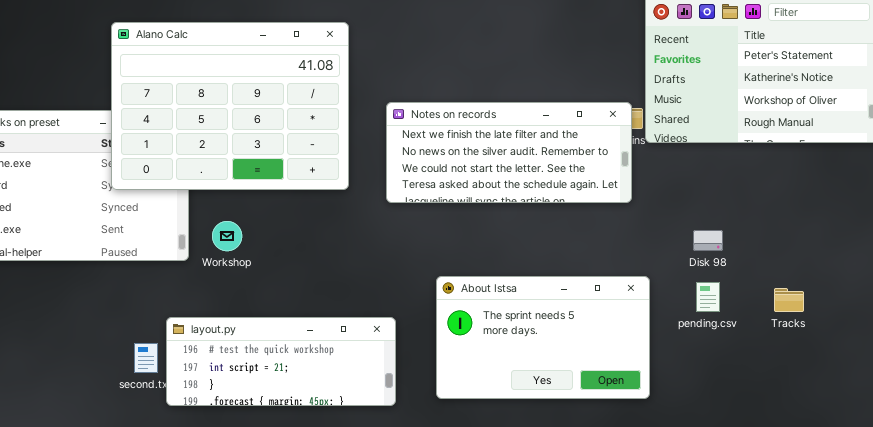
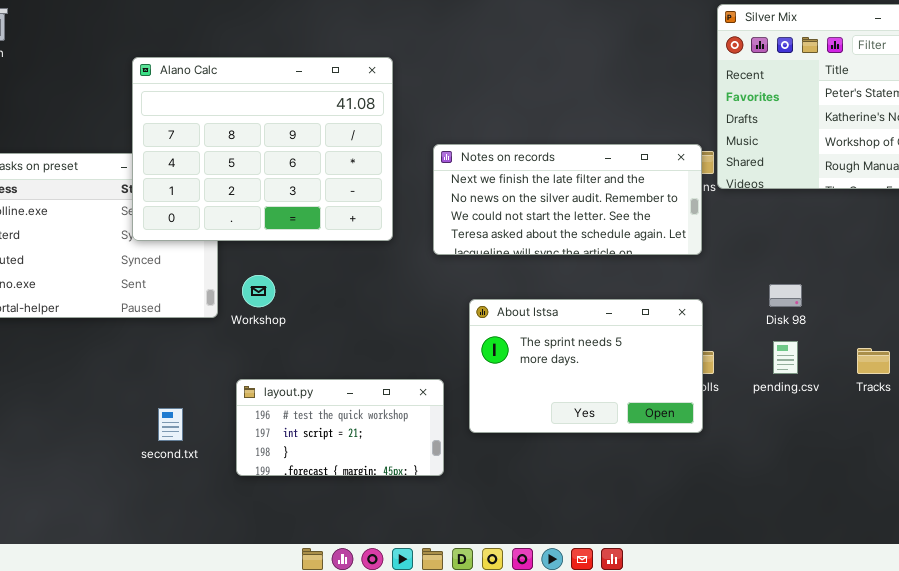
About Istsa: [436,276,650,399] -> [469,299,703,433], moved
layout.py: [166,317,396,406] -> [236,379,444,476], resized

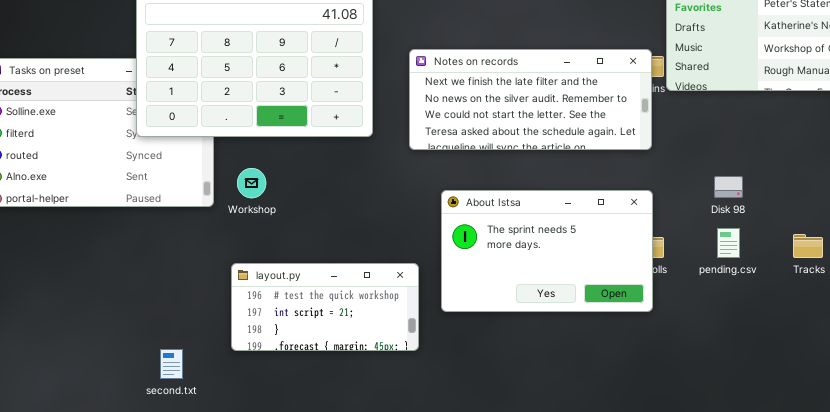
second.txt: [158,408,183,441] -> [160,349,183,379], moved

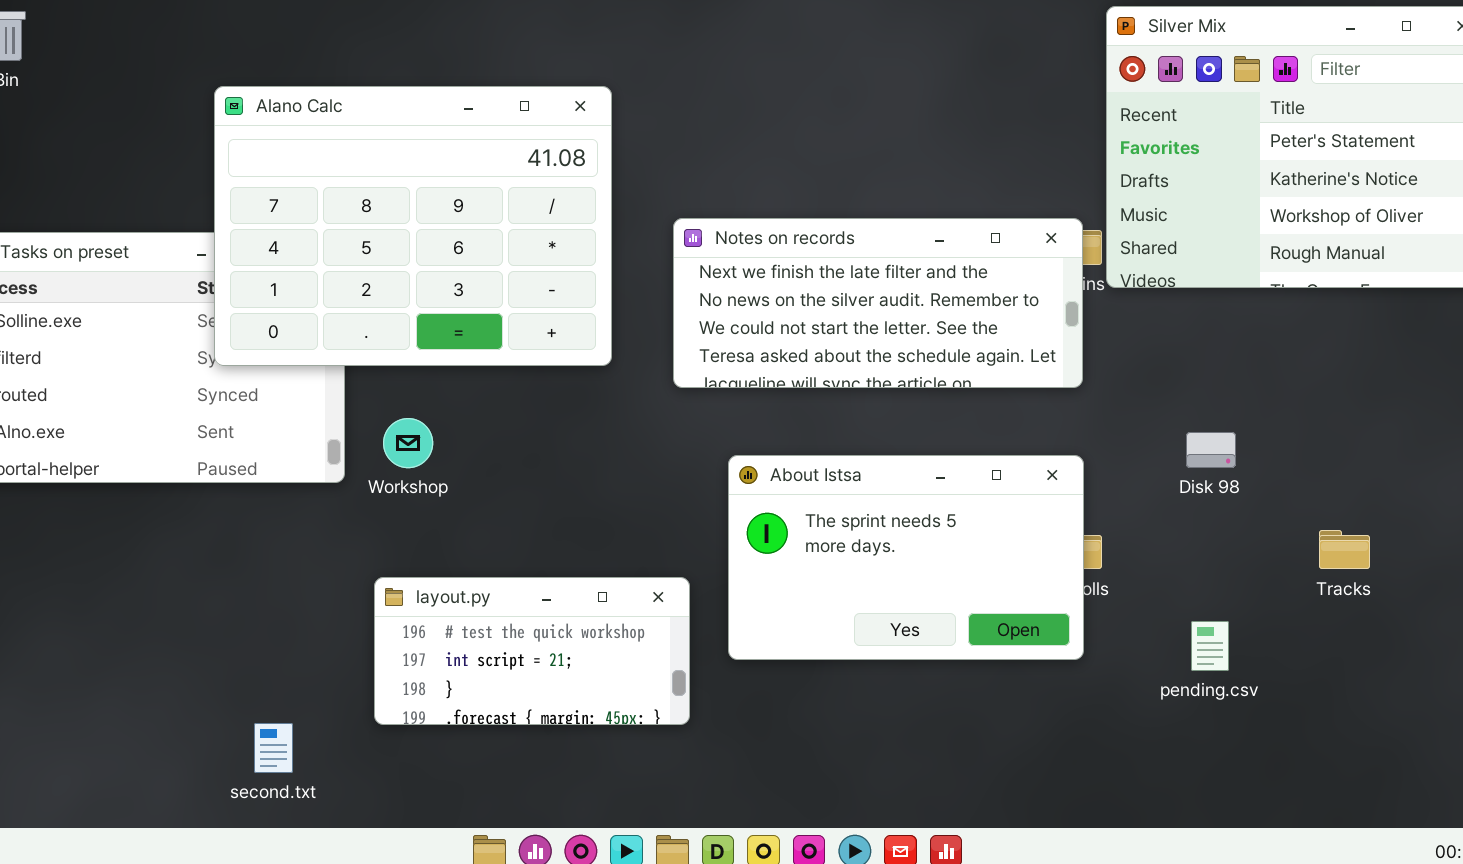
pending.csv: [717,228,740,258] -> [1191,621,1229,671], moved

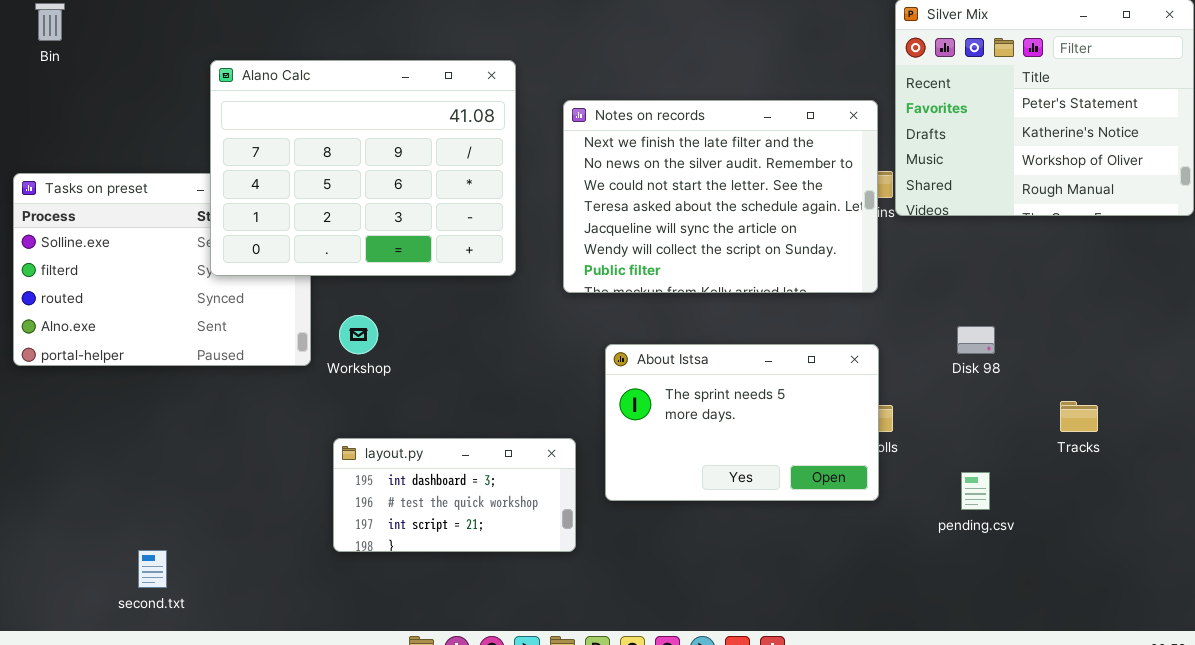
Notes on records: [673,218,1083,388] -> [563,100,878,293], resized
layout.py: [374,577,690,725] -> [333,438,576,552], scrolled up 1 row
second.txt: [254,723,293,773] -> [138,550,167,588], moved

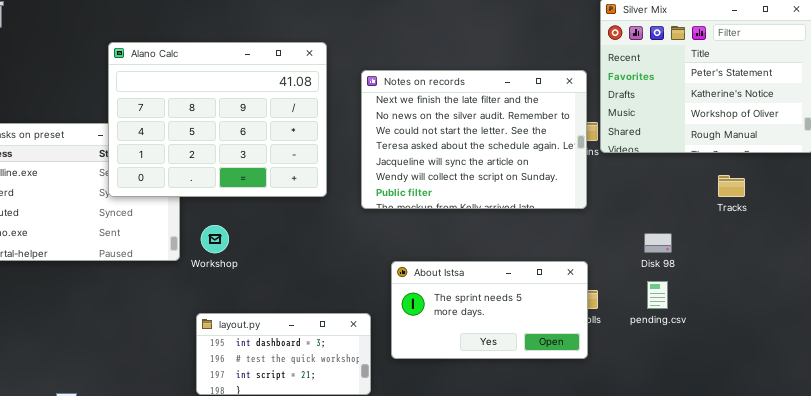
About Istsa: [605,344,879,501] -> [391,261,588,359], resized
Tracks: [1060,401,1098,432] -> [718,175,745,197], moved
pending.csv: [961,472,990,510] -> [647,281,668,309], moved

